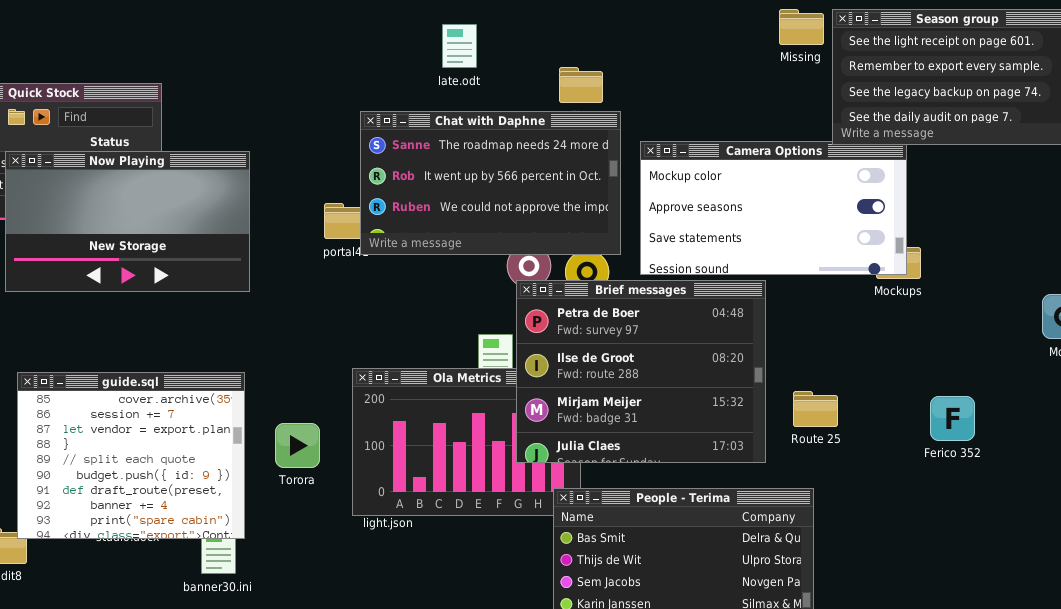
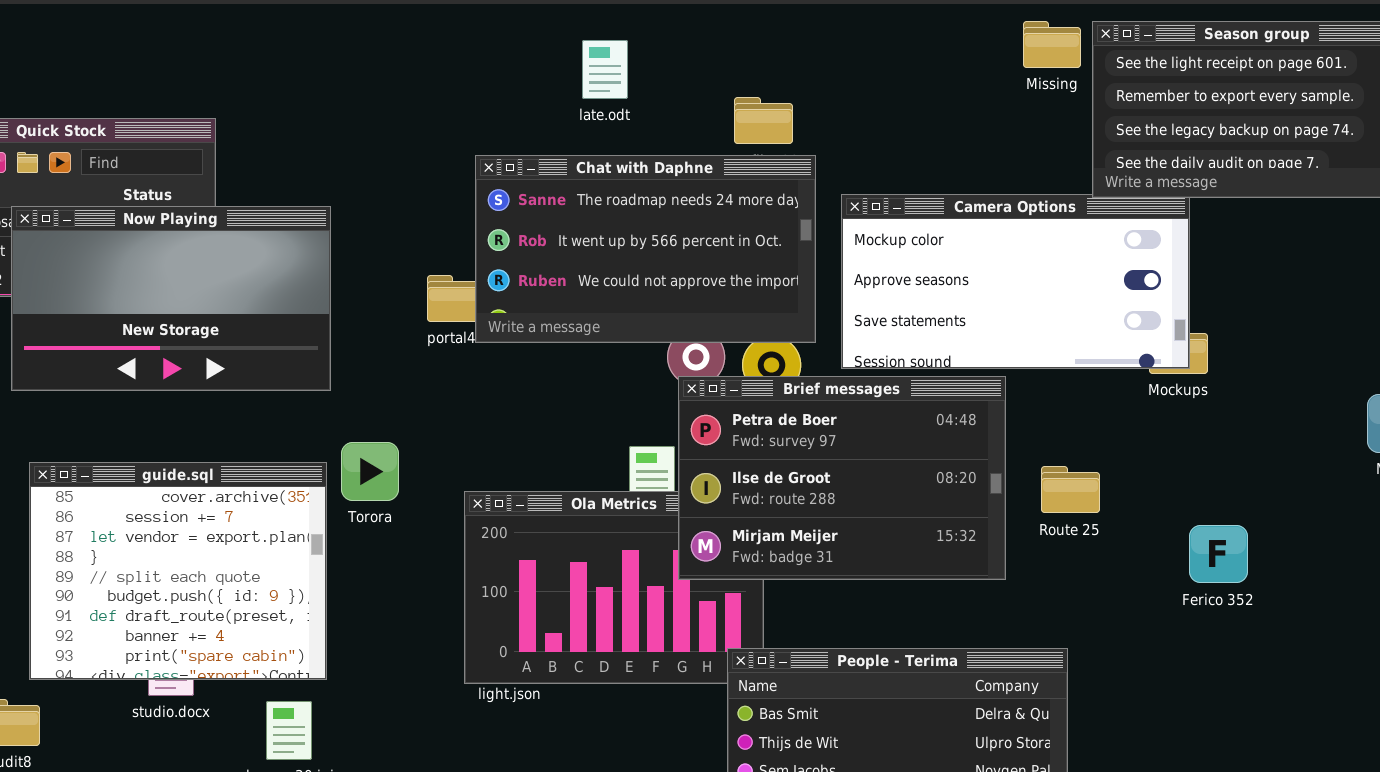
Brief messages: [516,280,766,463] -> [678,376,1006,580], resized
guide.sql: [17,372,245,539] -> [29,462,327,680], moved
Route 25: [793,391,838,427] -> [1041,466,1100,513], moved
Ferico 352: [930,396,975,441] -> [1189,525,1248,583], moved
Torora: [275,423,320,468] -> [341,442,399,501], moved

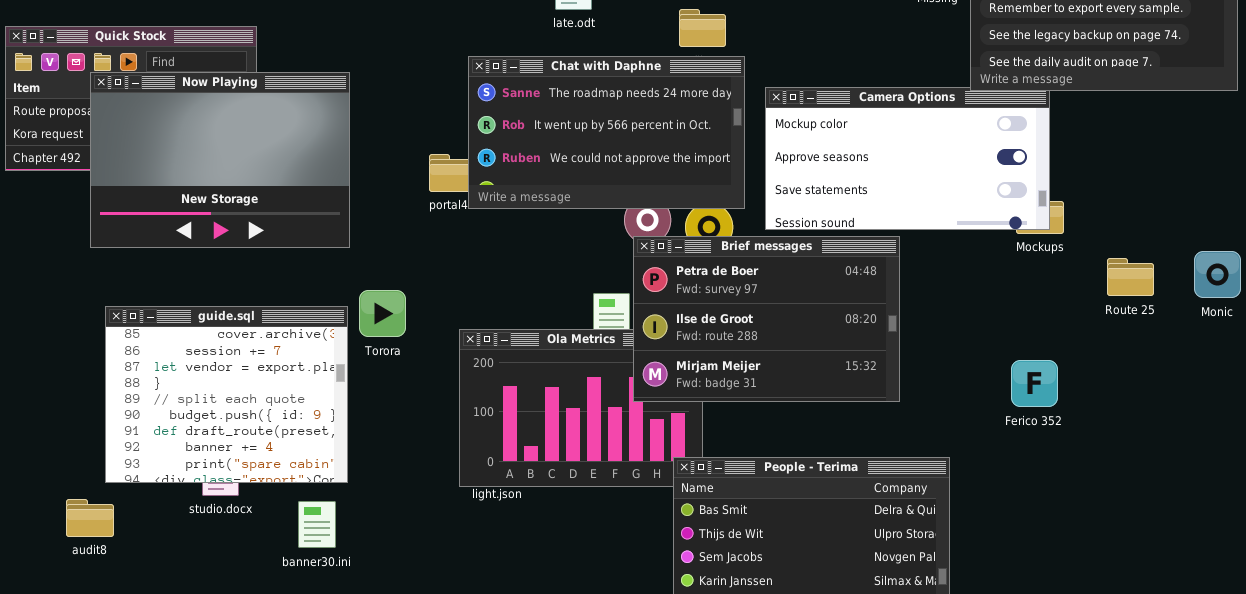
Now Playing: [11,206,331,391] -> [90,72,350,248], resized
Route 25: [1041,466,1100,513] -> [1107,258,1154,296], moved
Ferico 352: [1189,525,1248,583] -> [1011,360,1058,407], moved

